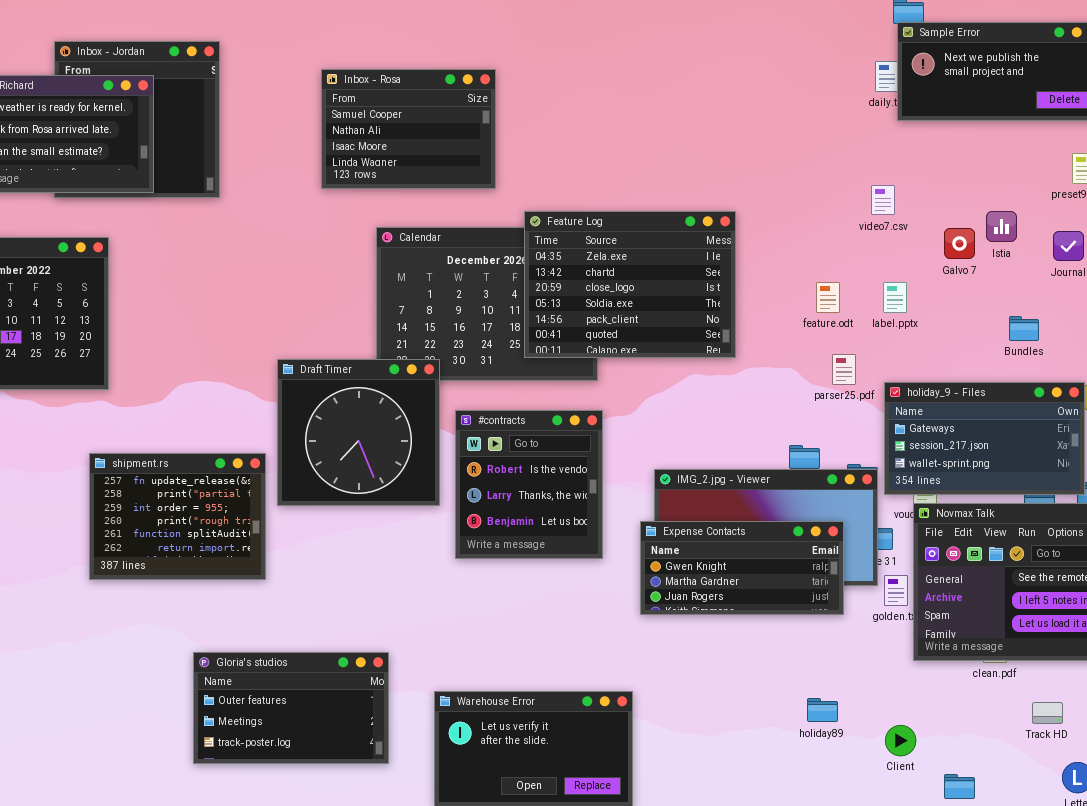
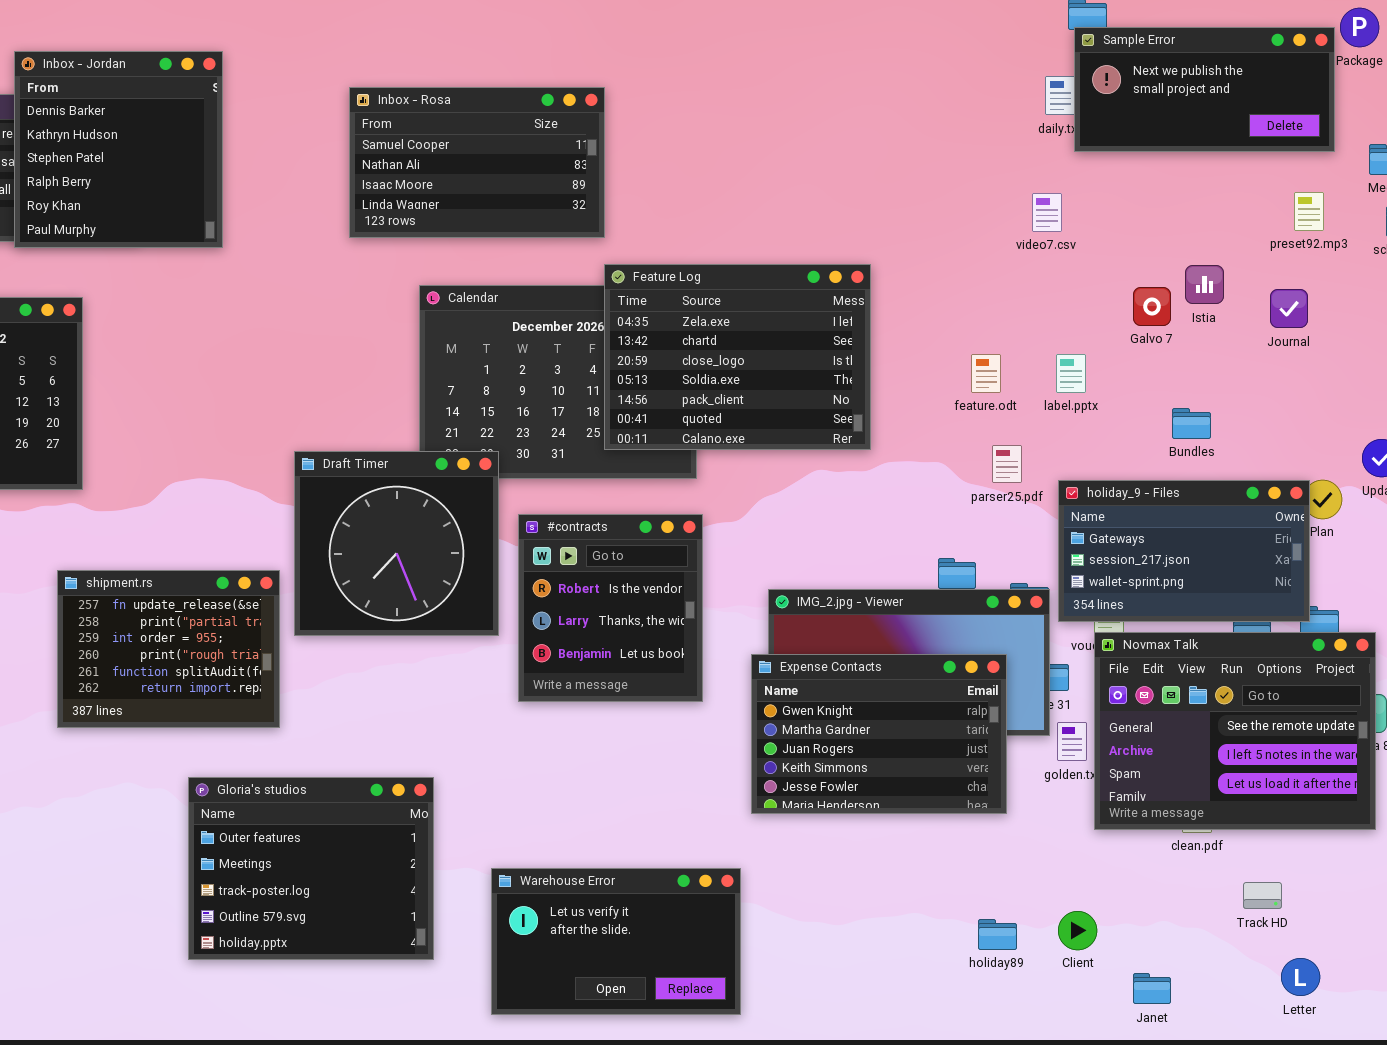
Inbox - Jordan: [54,41,220,198] -> [14,51,223,248], raised
Inbox - Rosa: [321,69,496,189] -> [349,87,605,238], resized
video7.csv: [871,185,895,215] -> [1032,193,1062,232], moved
Bundles: [1009,316,1039,341] -> [1172,408,1211,439], moved
Expense Contacts: [640,521,844,615] -> [751,654,1007,814], resized
Gloria's studios: [193,652,389,764] -> [188,777,434,960], resized
holiday89: [807,698,838,722] -> [978,919,1017,950], moved

